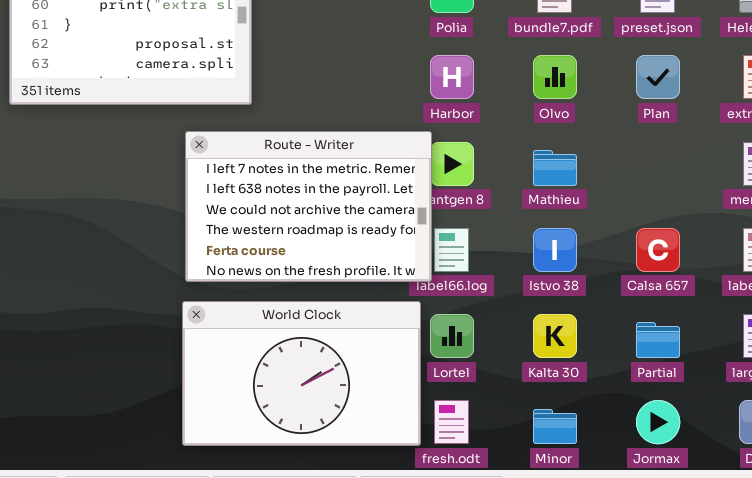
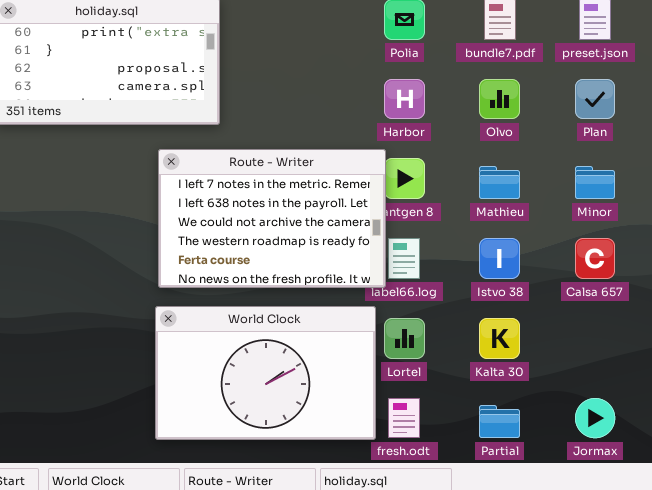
Partial: [636,322,680,358] -> [479,405,520,438], moved
Minor: [533,409,577,444] -> [575,166,615,199], moved

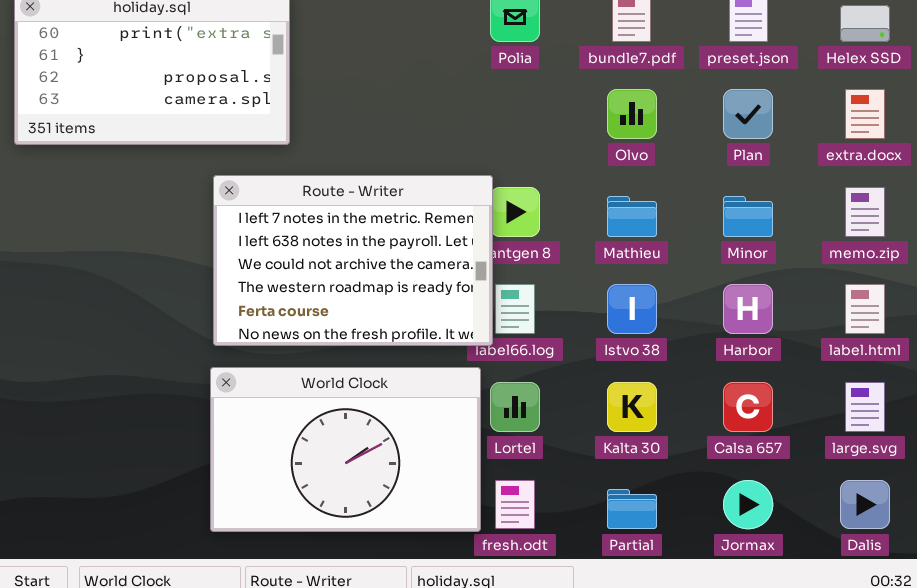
Harbor: [384,79,425,119] -> [723,284,773,334], moved
Calsa 657: [575,238,615,279] -> [723,382,773,432], moved

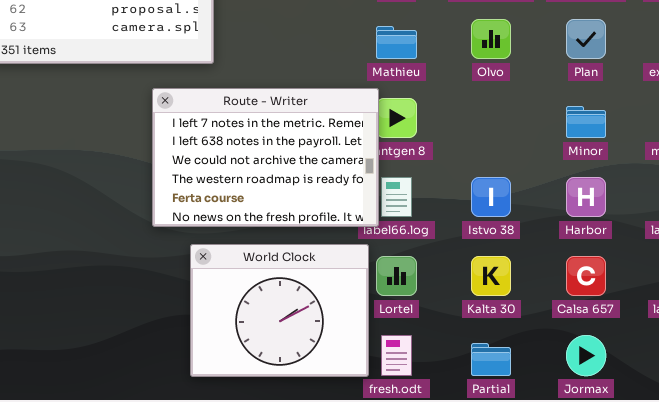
Mathieu: [607,196,657,237] -> [376,26,417,59], moved
World Clock: [210,367,481,532] -> [190,244,369,377], resized

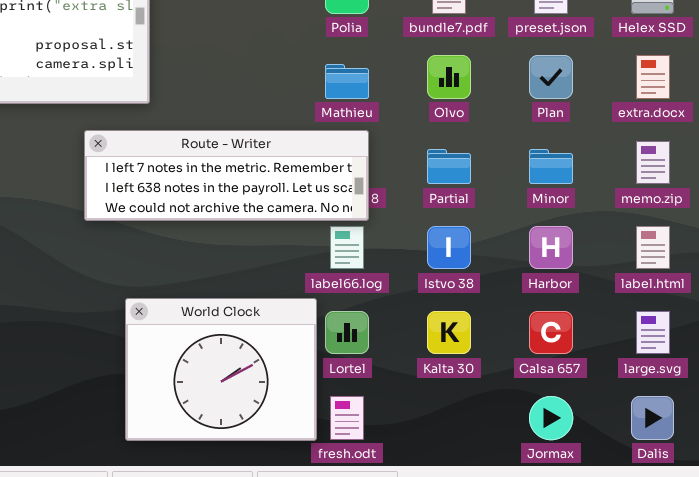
Route - Writer: [152,88,379,227] -> [84,130,369,221], resized
Partial: [471,343,511,376] -> [427,149,471,184], moved

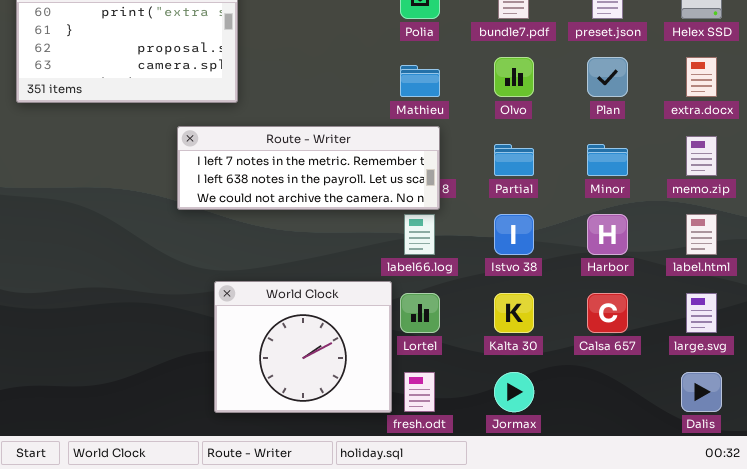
Jormax: [529,396,573,440] -> [494,372,534,412], moved

